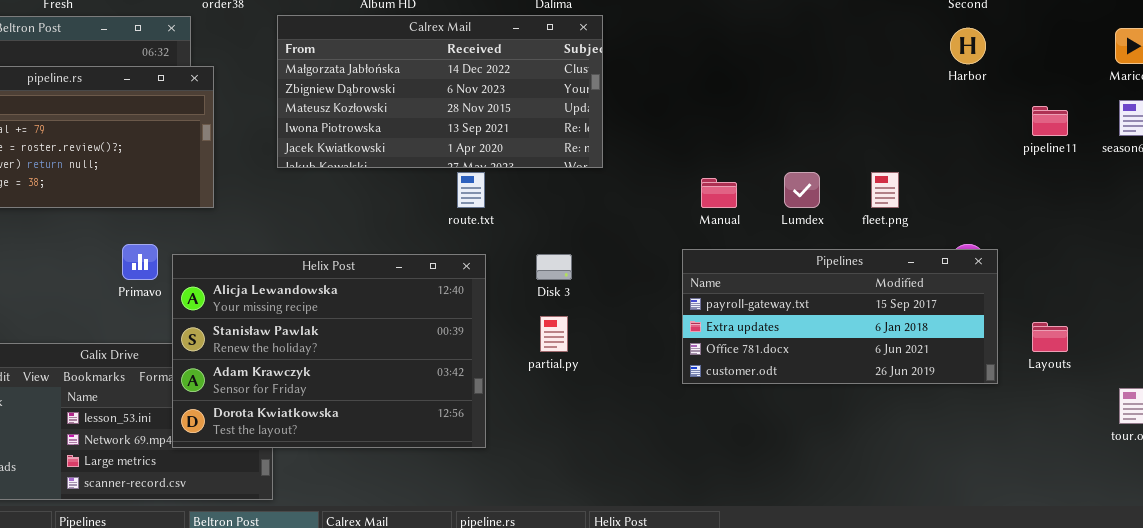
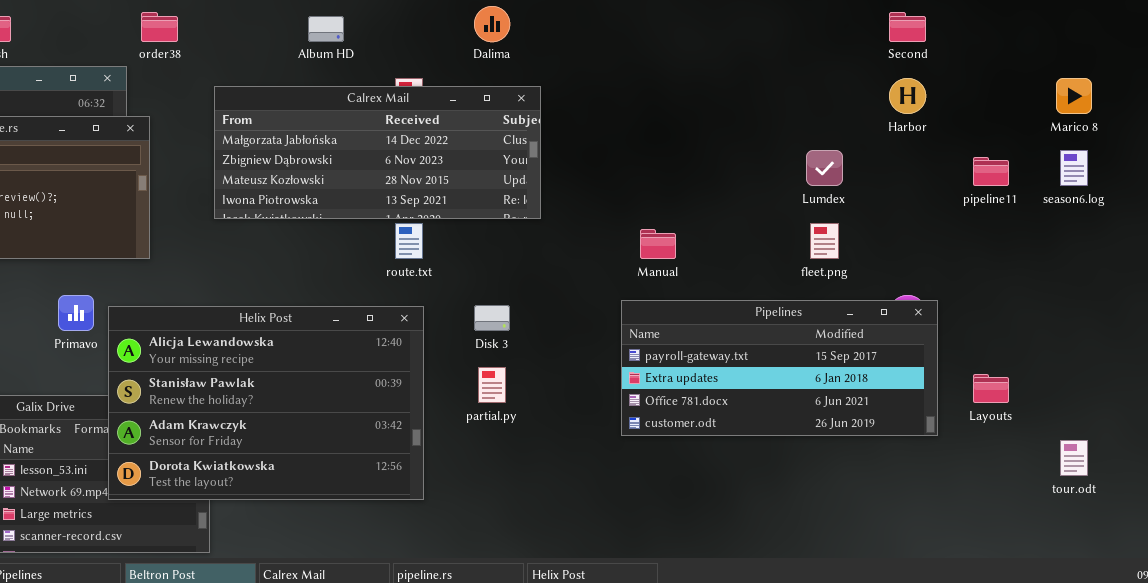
Calrex Mail: [277,15,603,168] -> [214,86,541,219], resized
Lumdex: [784,172,820,208] -> [806,150,843,186], moved

